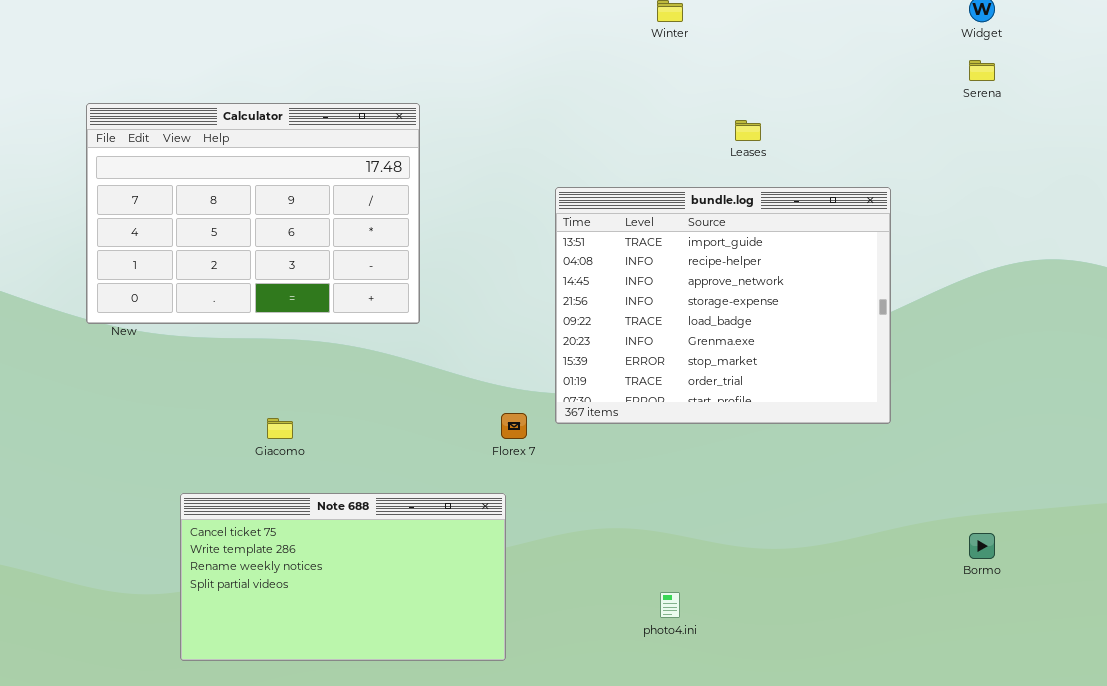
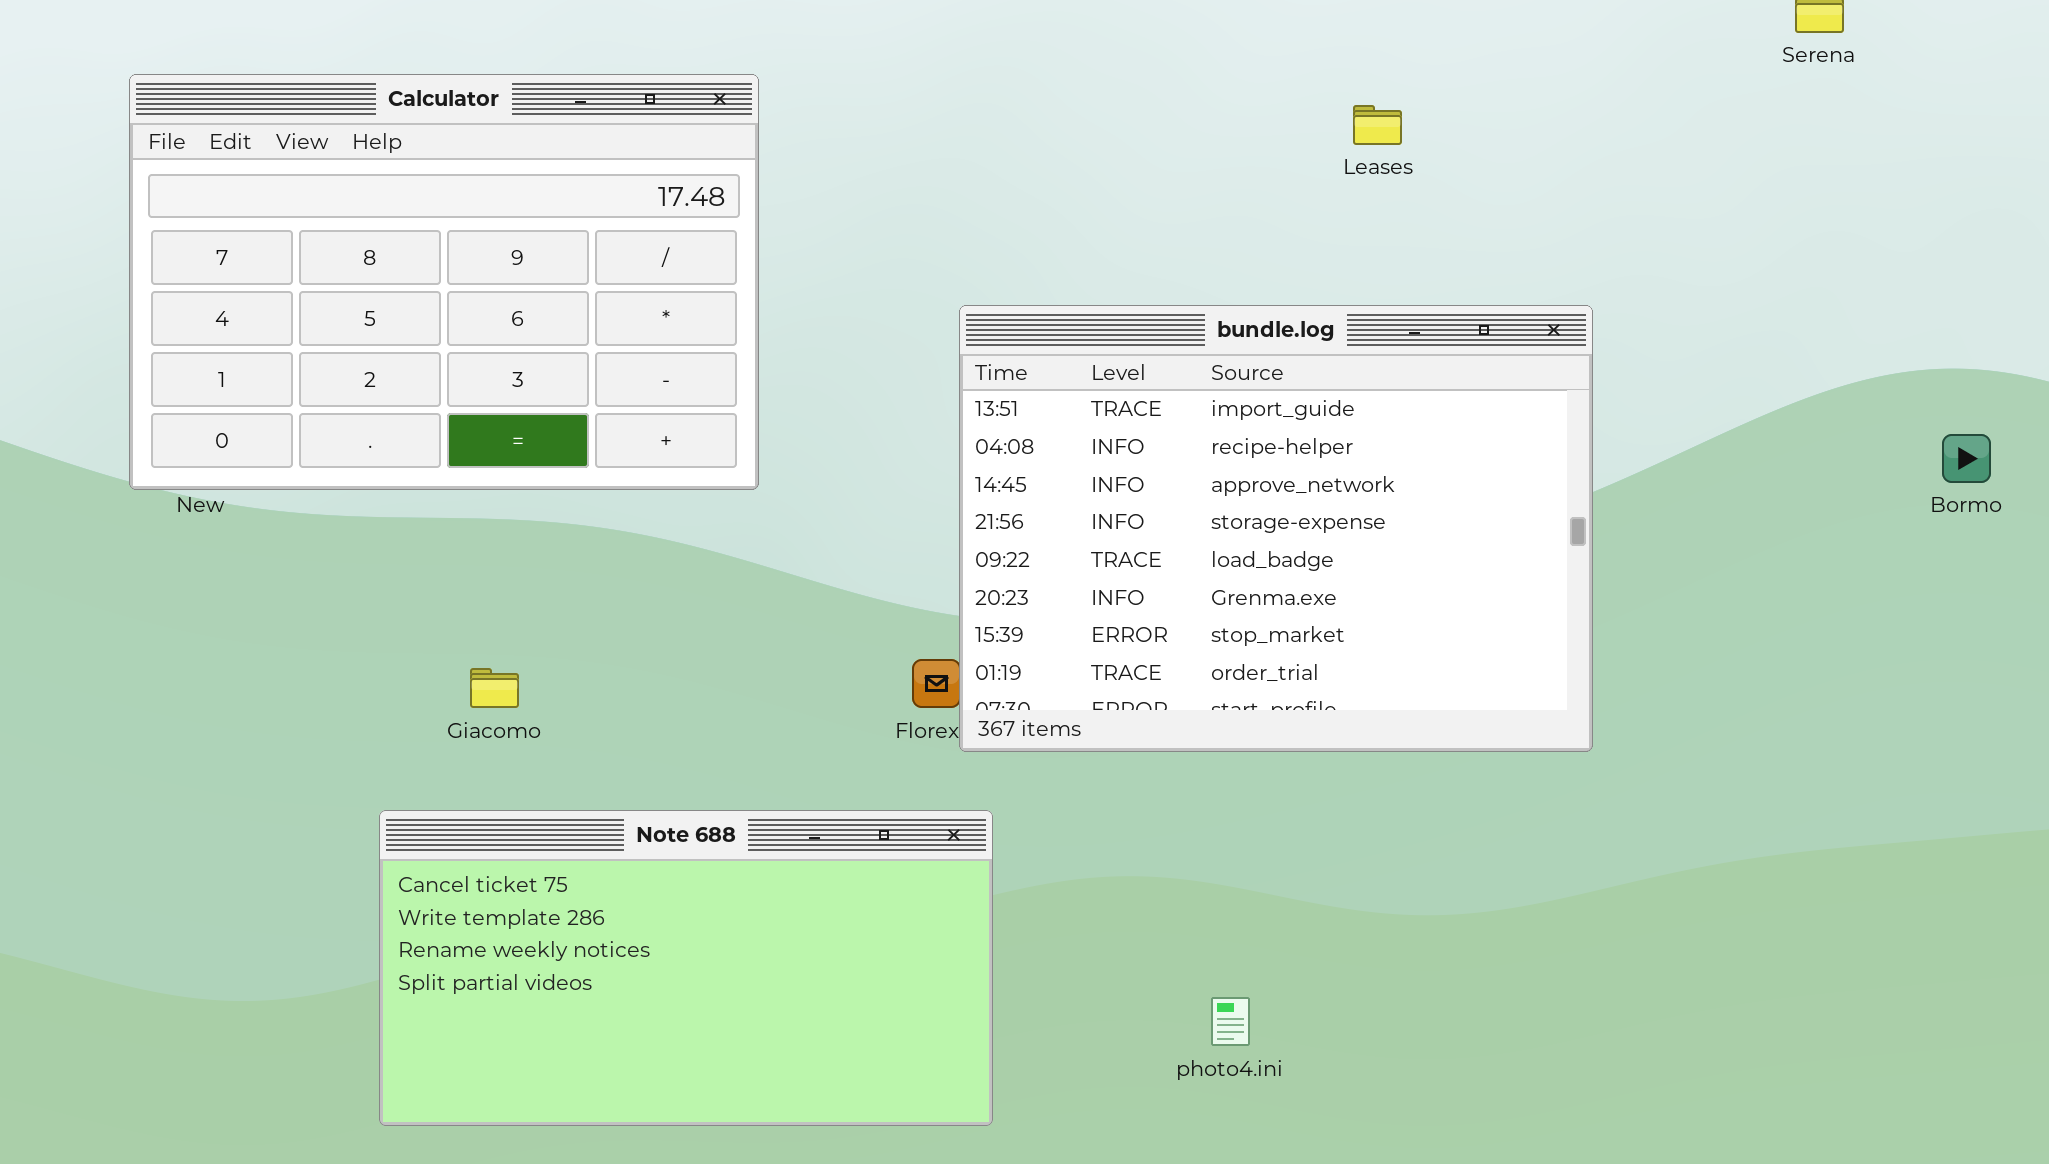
bundle.log: [555,187,891,424] -> [959,305,1593,752], moved
Note 688: [180,493,506,661] -> [379,810,993,1126], moved
Bormo: [969,533,995,559] -> [1942,434,1991,483], moved

